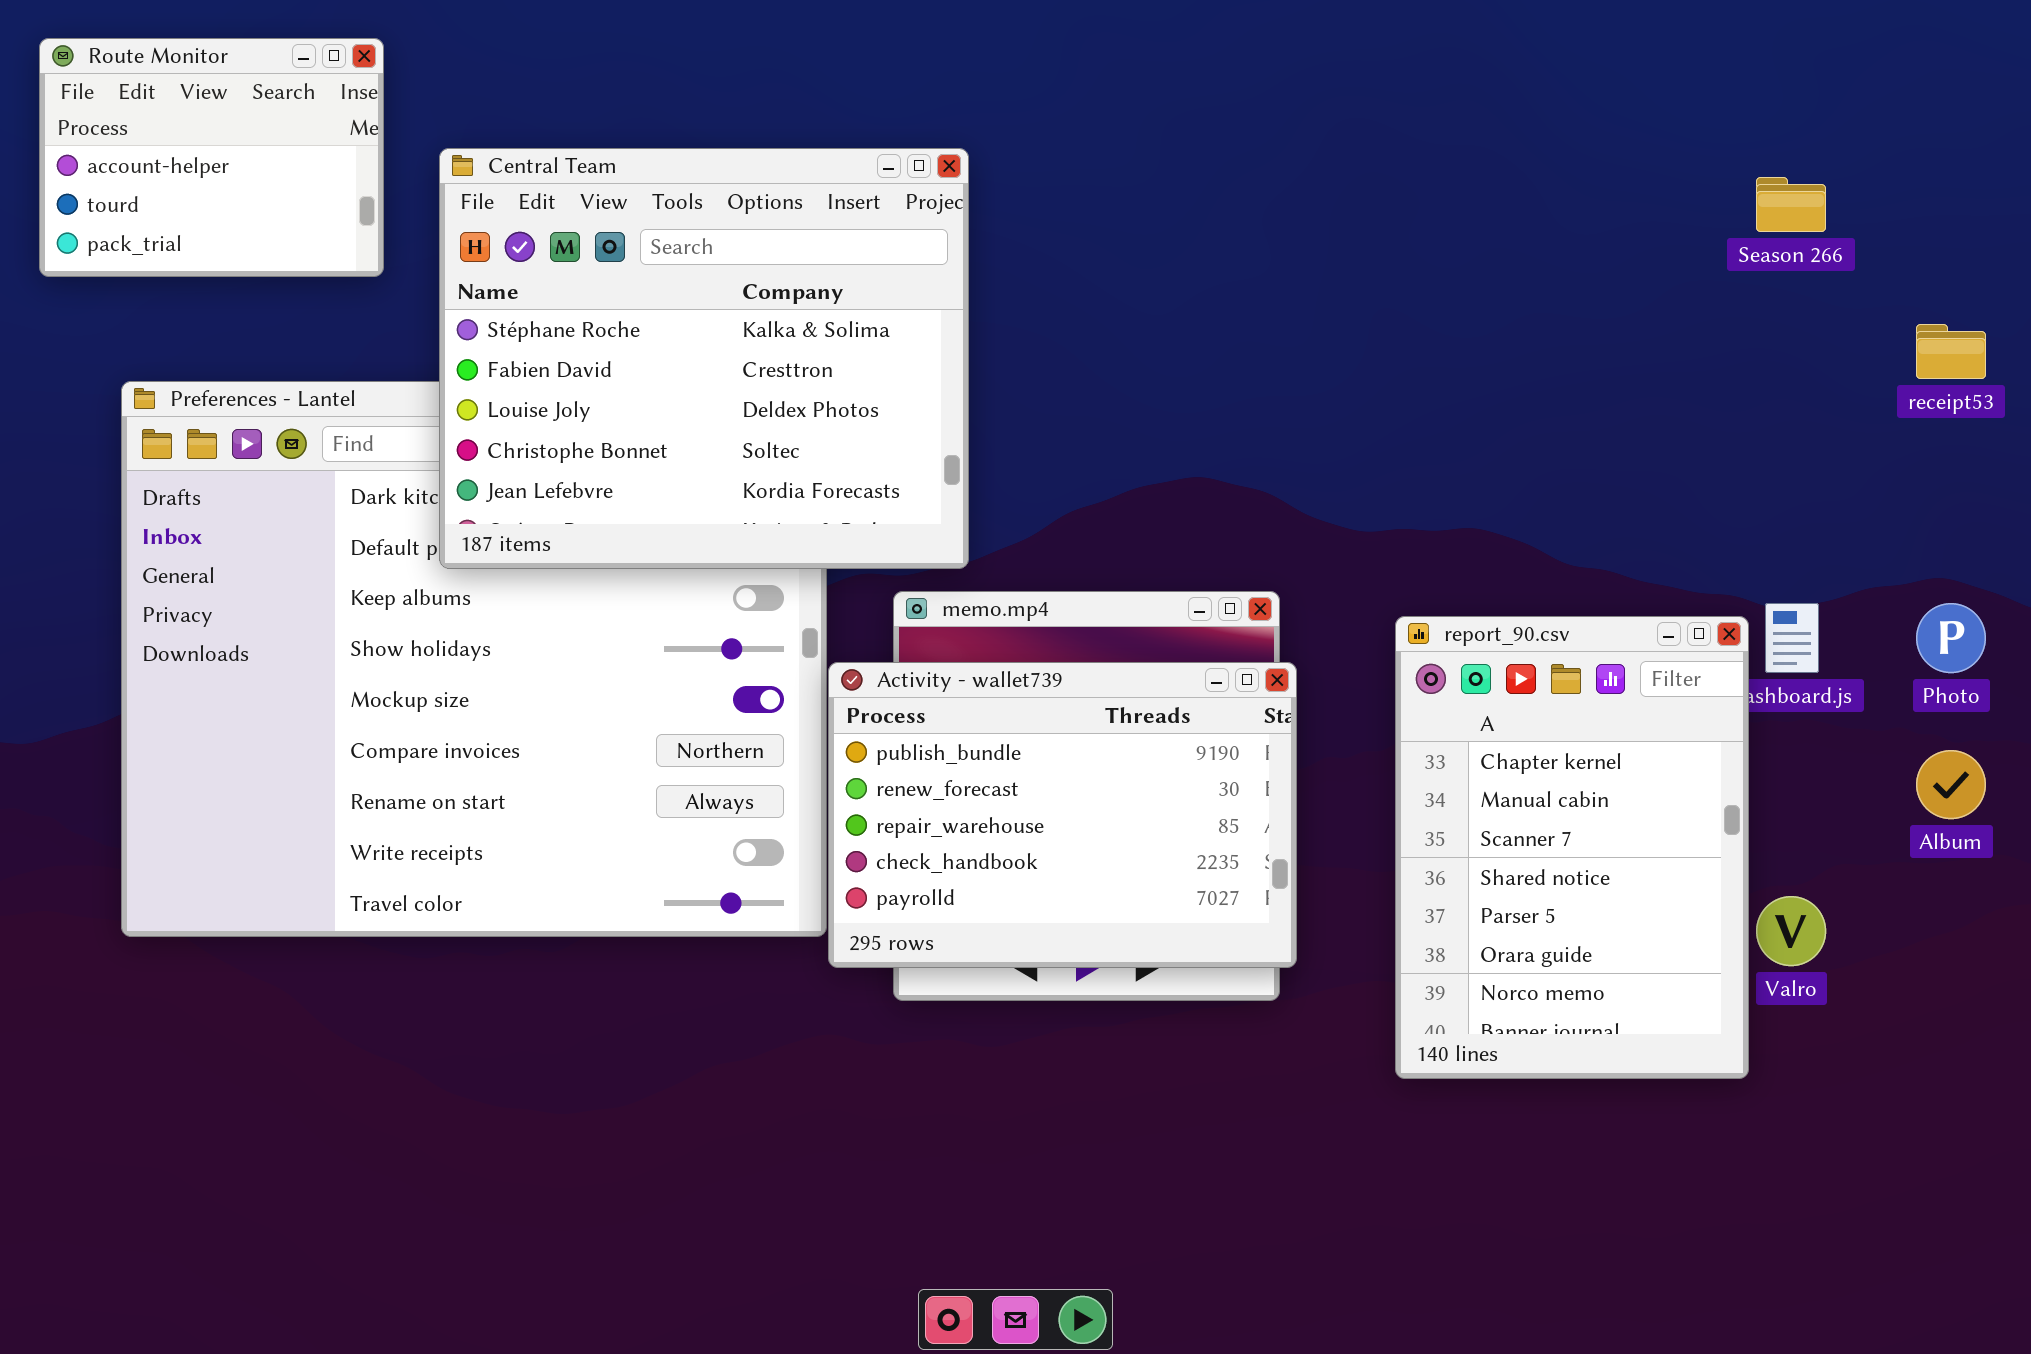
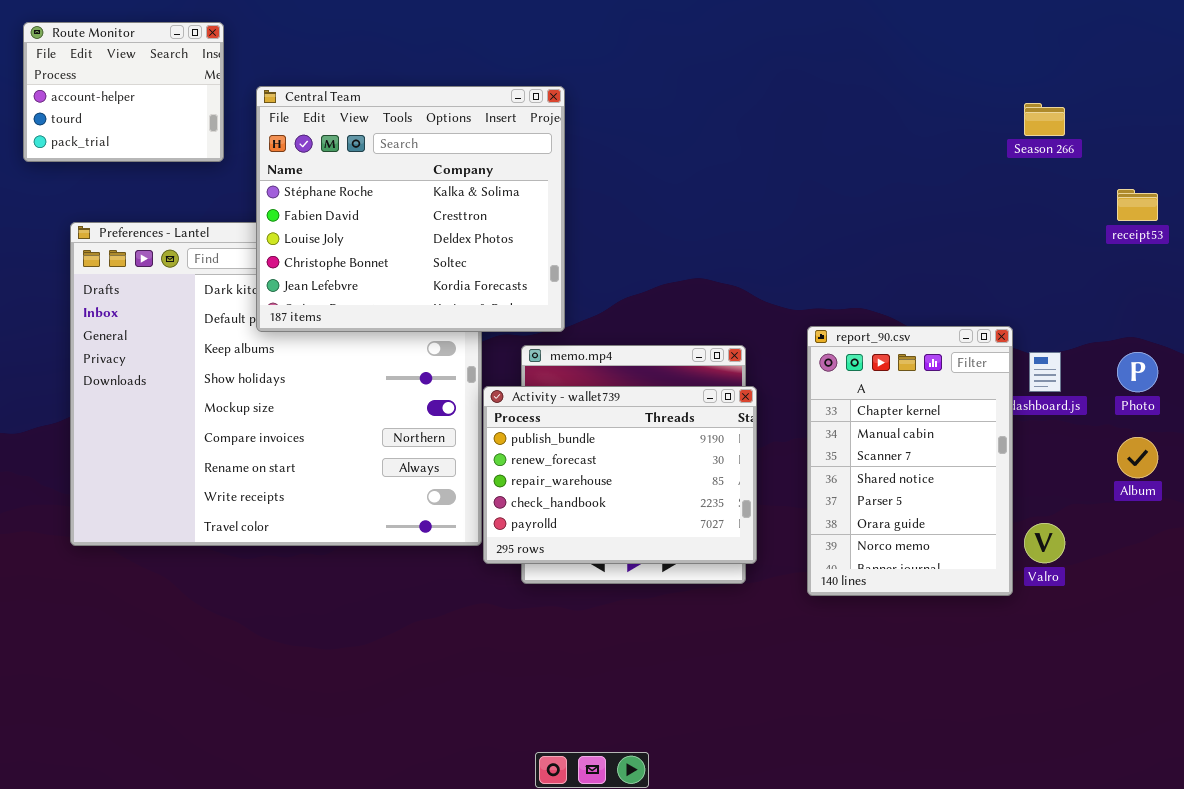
report_90.csv: [1395,616,1749,1079] -> [807,326,1013,596], moved

